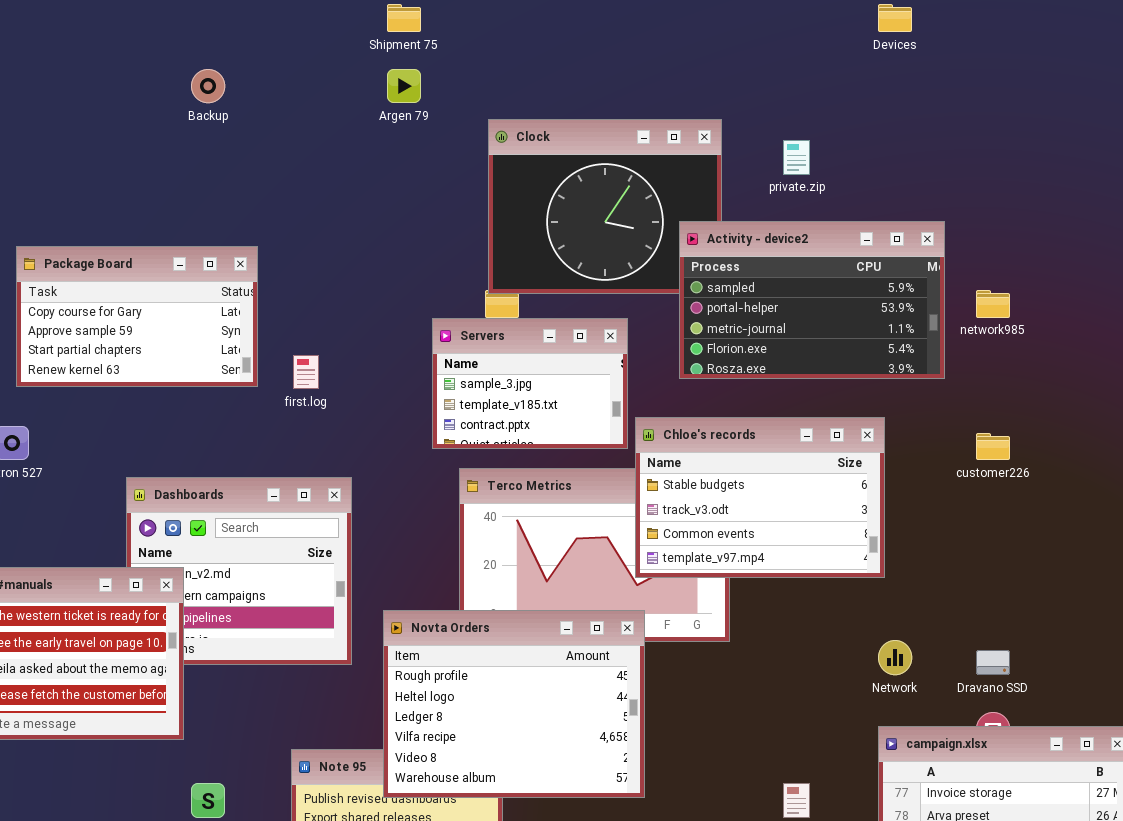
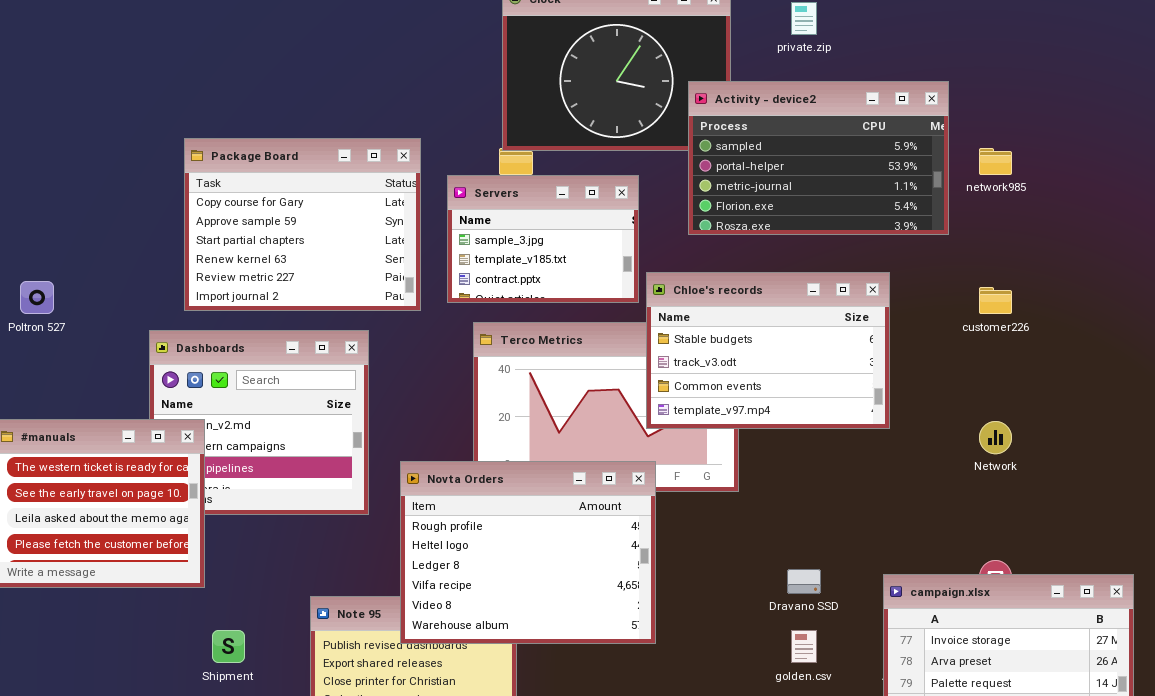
Package Board: [16,246,258,387] -> [184,138,421,311], moved, resized
Network: [878,640,912,675] -> [979,421,1012,454], moved
Dravano SSD: [976,650,1010,675] -> [787,569,821,594], moved

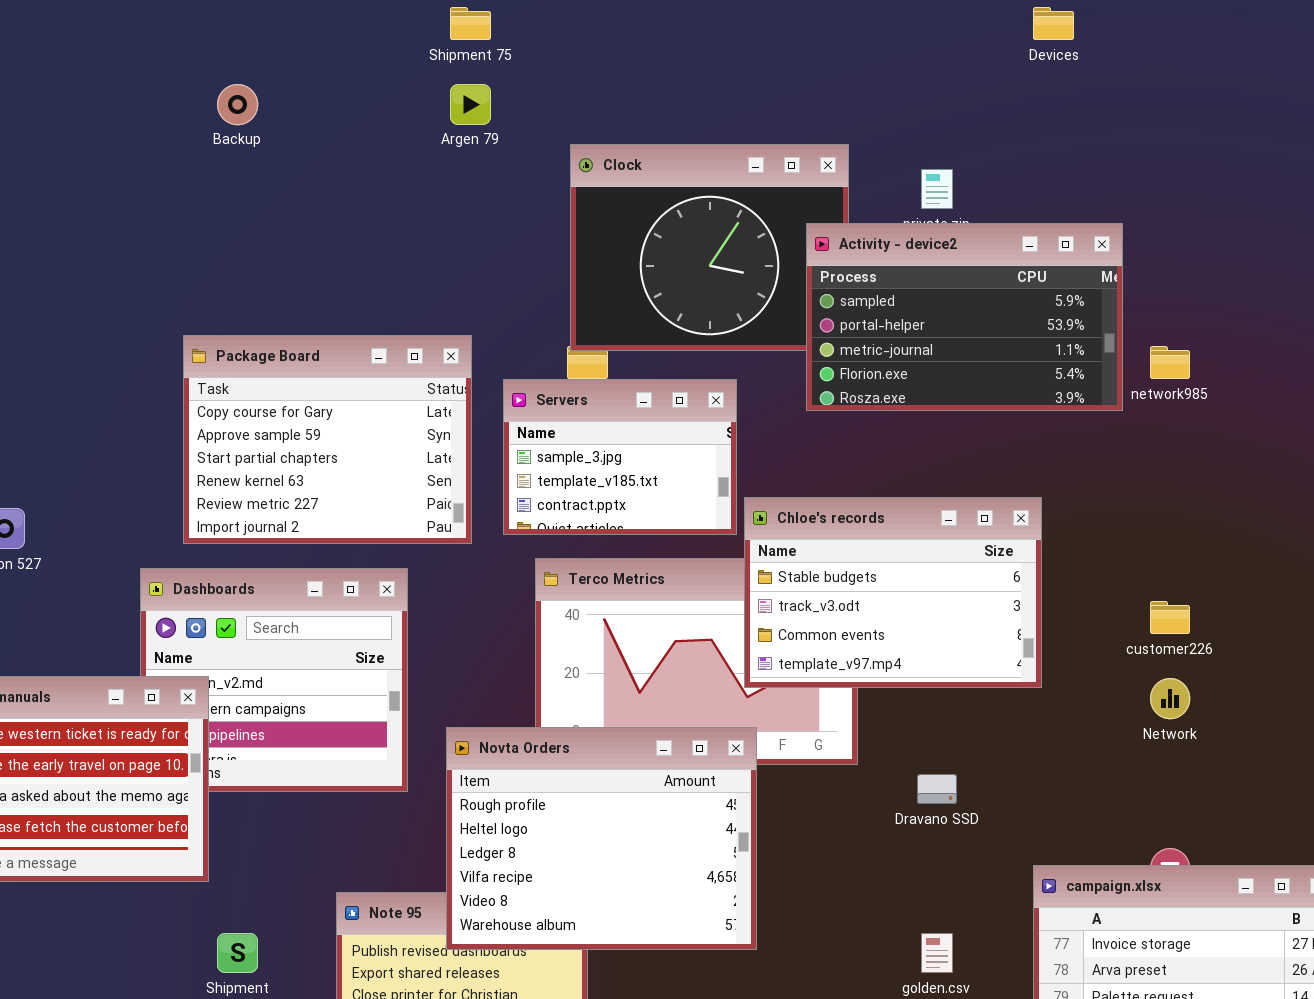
Activity - device2: [688,81,949,235] -> [806,223,1123,411], moved
customer226: [979,287,1012,314] -> [1150,601,1190,634], moved
Dravano SSD: [787,569,821,594] -> [917,774,957,804], moved

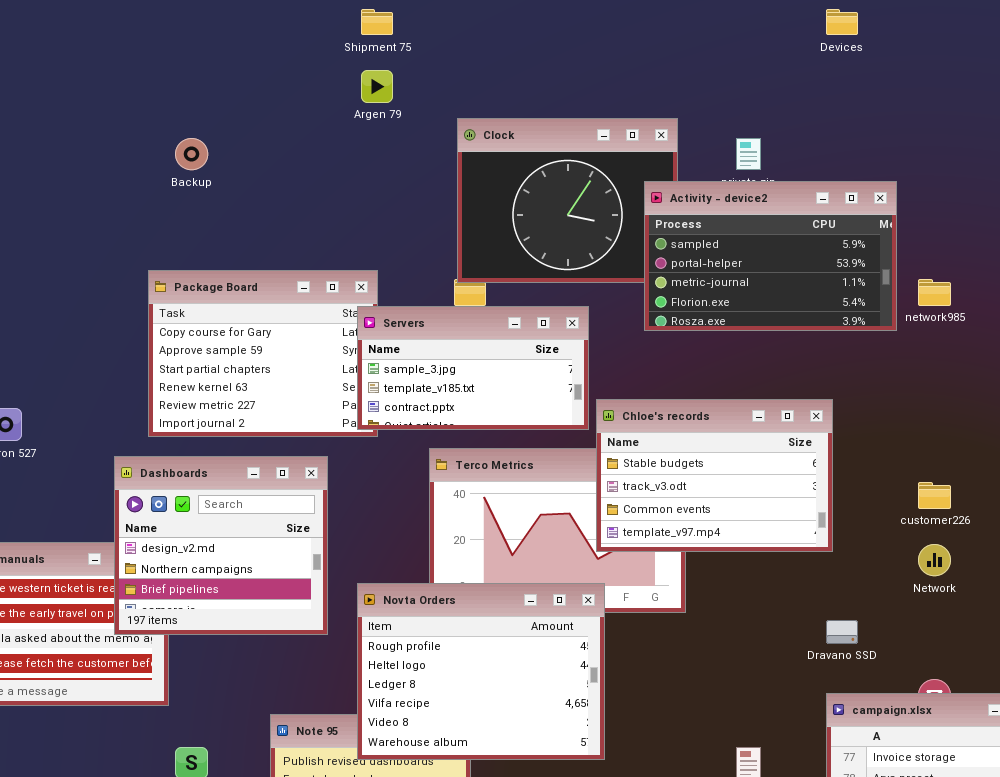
Backup: [217,84,258,125] -> [175,138,208,170], moved
Servers: [503,379,737,535] -> [357,306,589,430], resized
Dashboards: [140,568,408,792] -> [114,456,328,635], raised
Dravano SSD: [917,774,957,804] -> [826,620,858,644], moved

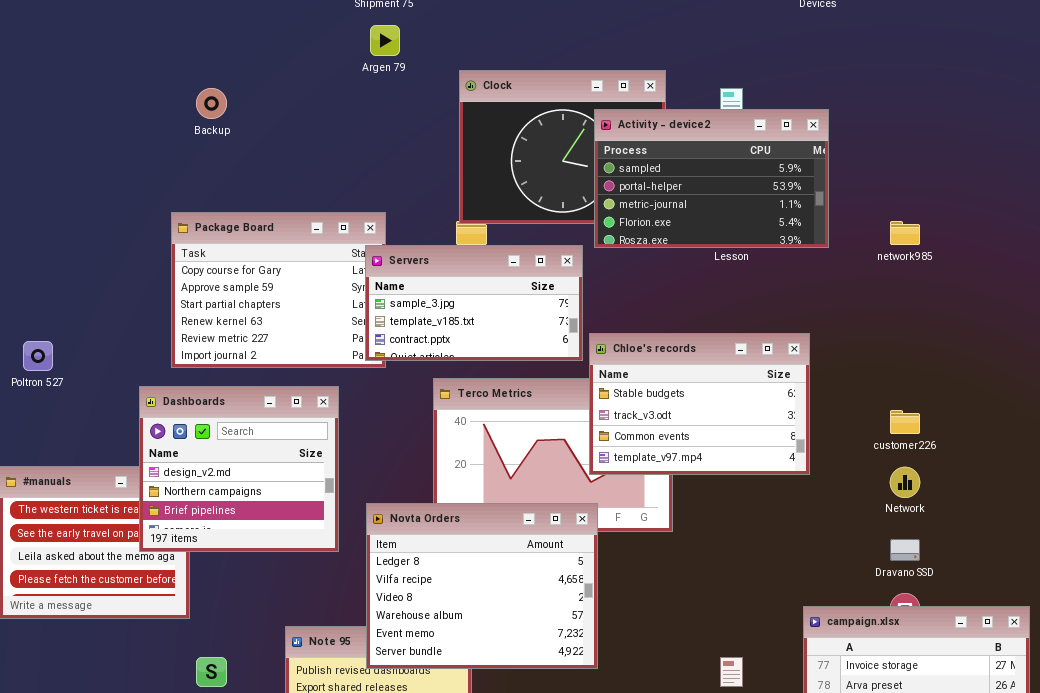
Activity - device2: [644,181,897,331] -> [594,109,829,248], moved
Novta Orders: [357,583,605,760] -> [366,503,598,669], scrolled down 2 rows
Dravano SSD: [826,620,858,644] -> [890,539,920,561], moved

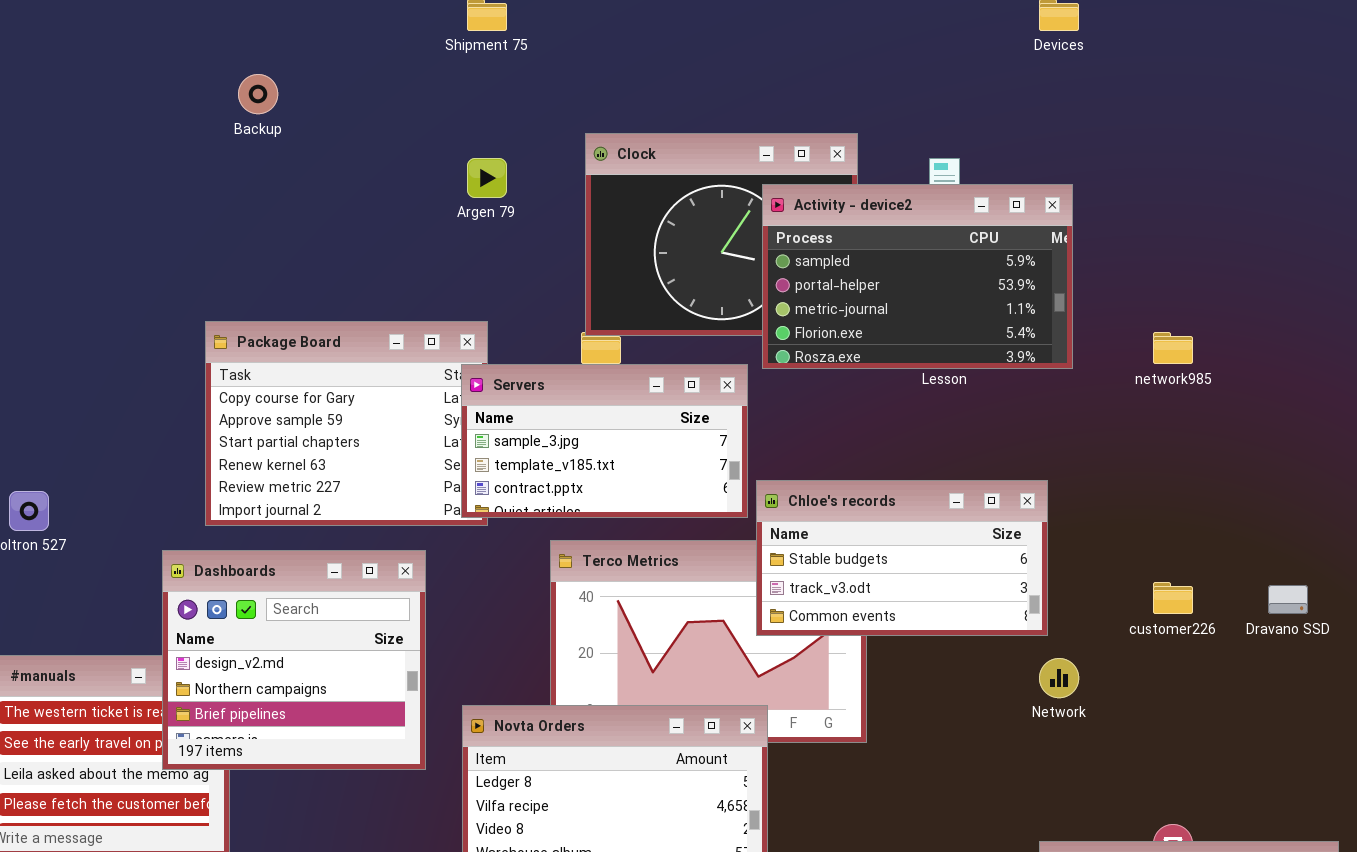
Argen 79: [370,25,400,56] -> [467,158,507,198], moved
Backup: [196,88,227,119] -> [238,74,278,114], moved
Chloe's records: [589,333,810,475] -> [756,480,1048,636], resized
Network: [890,467,920,498] -> [1039,658,1079,698], moved
Dravano SSD: [890,539,920,561] -> [1268,585,1308,614], moved

